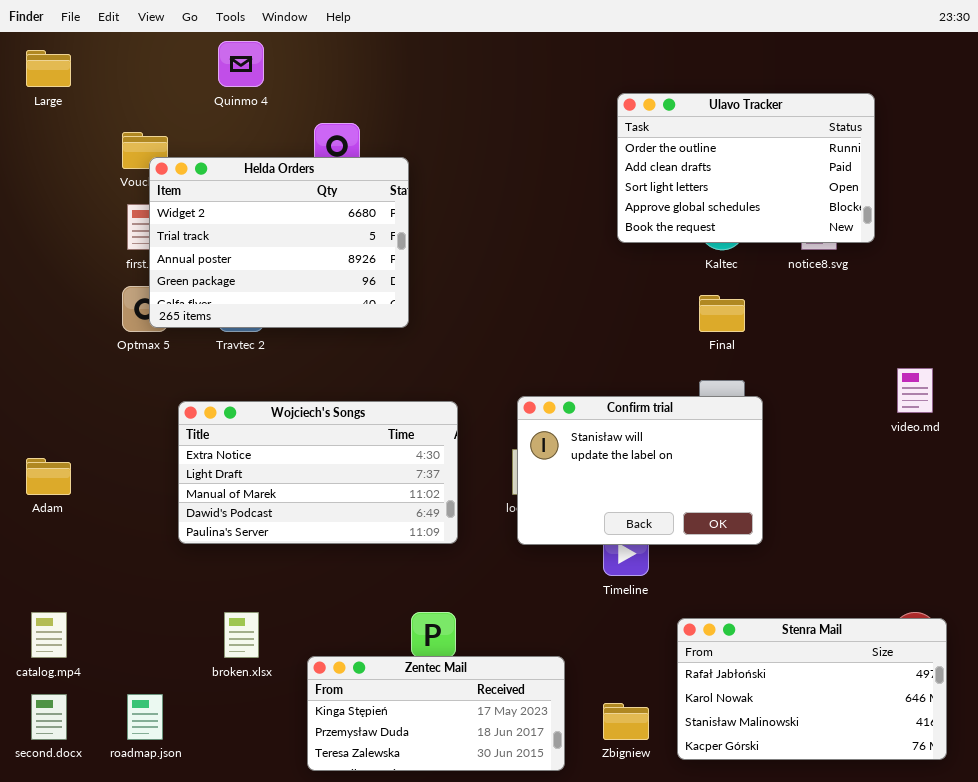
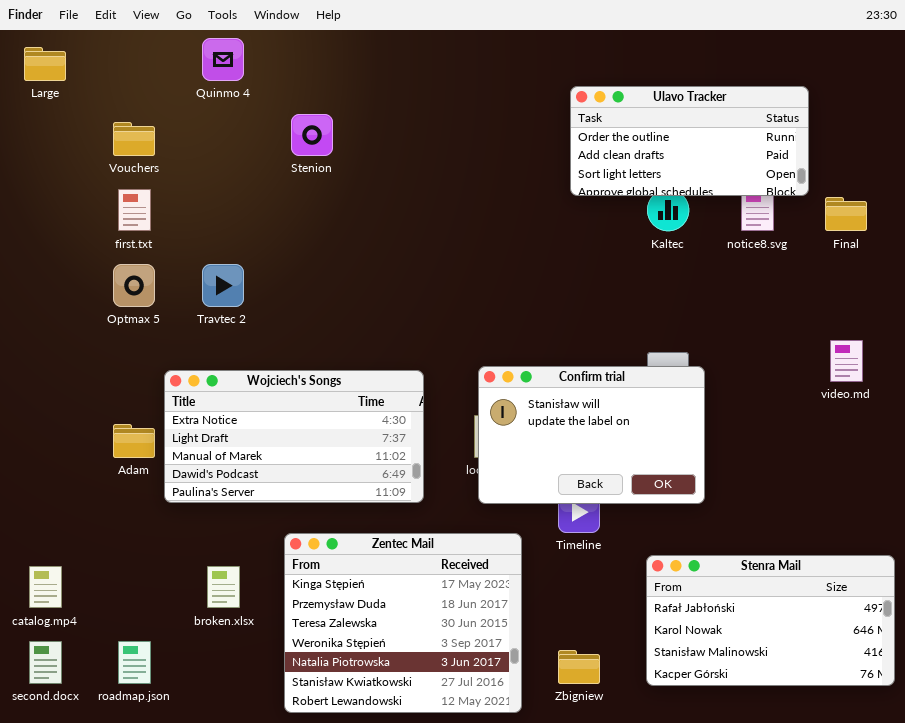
Ulavo Tracker: [617,93,875,243] -> [570,86,809,196], resized
Helda Orders: [149,157,409,328] -> none, closed
Final: [699,295,745,332] -> [825,197,867,231], moved
Adam: [26,458,71,495] -> [113,424,155,458], moved
Stenra Mail: [677,618,947,760] -> [646,555,895,686], moved
Zentec Mail: [307,656,565,771] -> [284,533,522,713], resized

